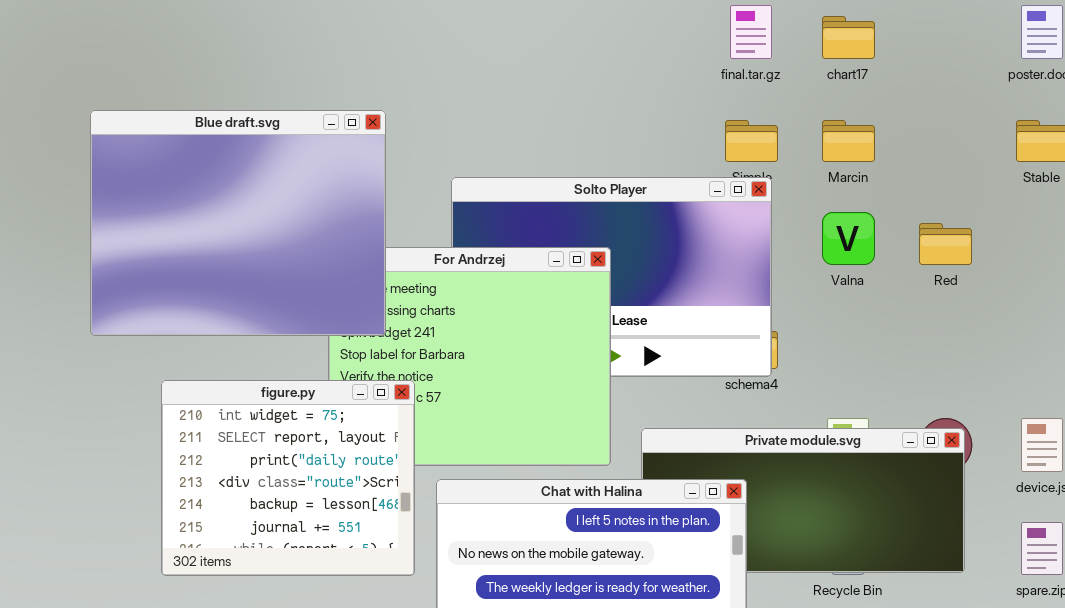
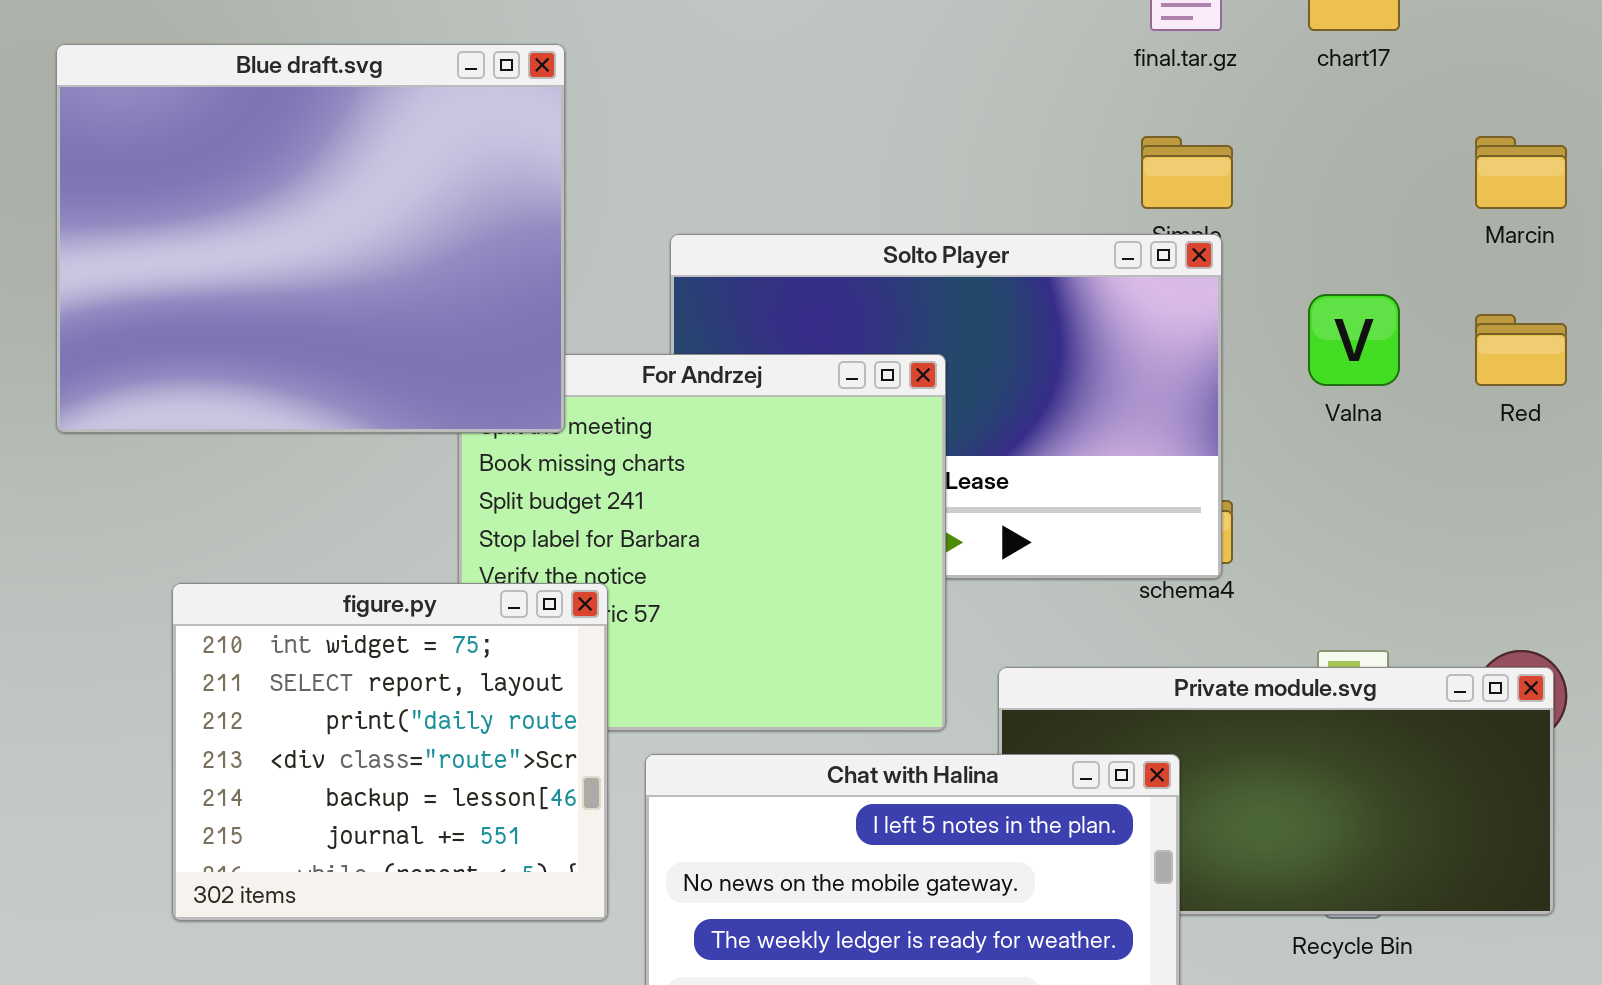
Blue draft.svg: [90,110,386,336] -> [56,44,565,433], moved
Marcin: [822,120,875,162] -> [1475,136,1567,209], moved

